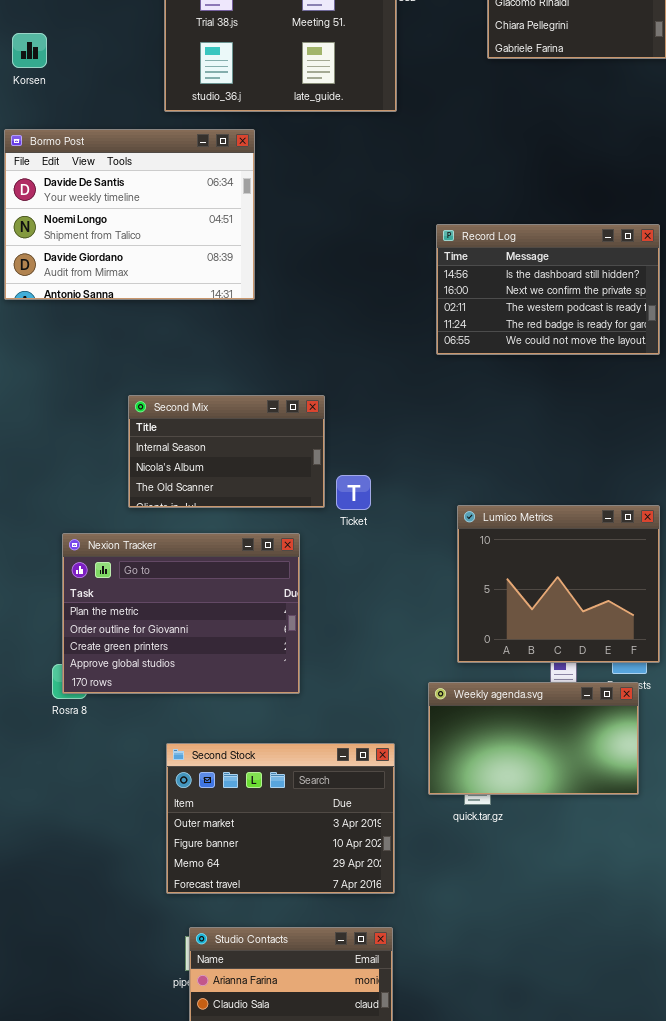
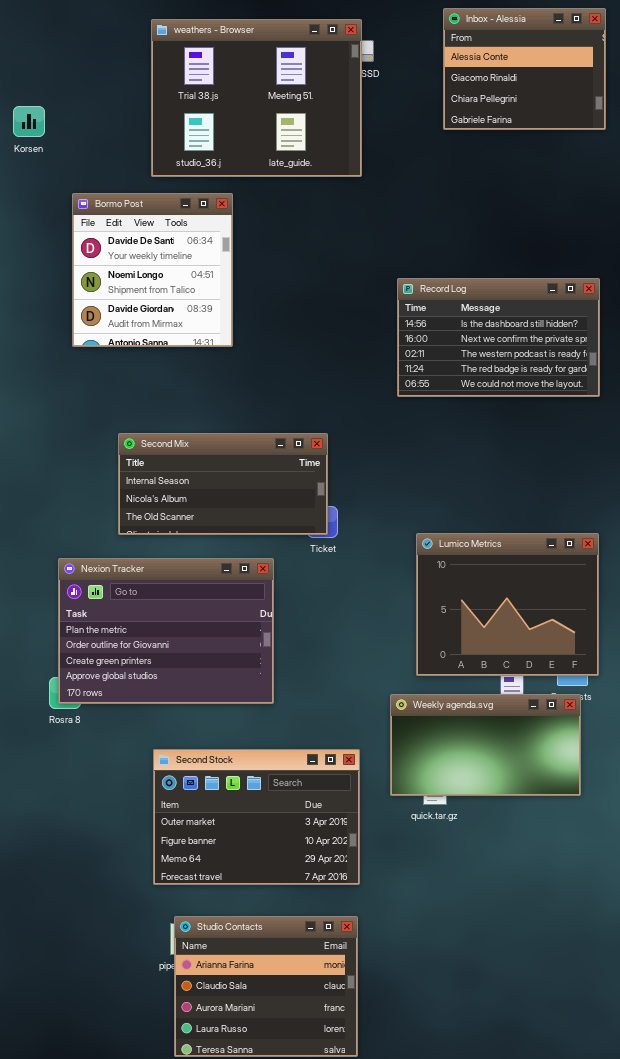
Bormo Post: [4,129,255,300] -> [72,193,233,347], resized
Second Mix: [128,395,325,508] -> [118,433,328,535], resized

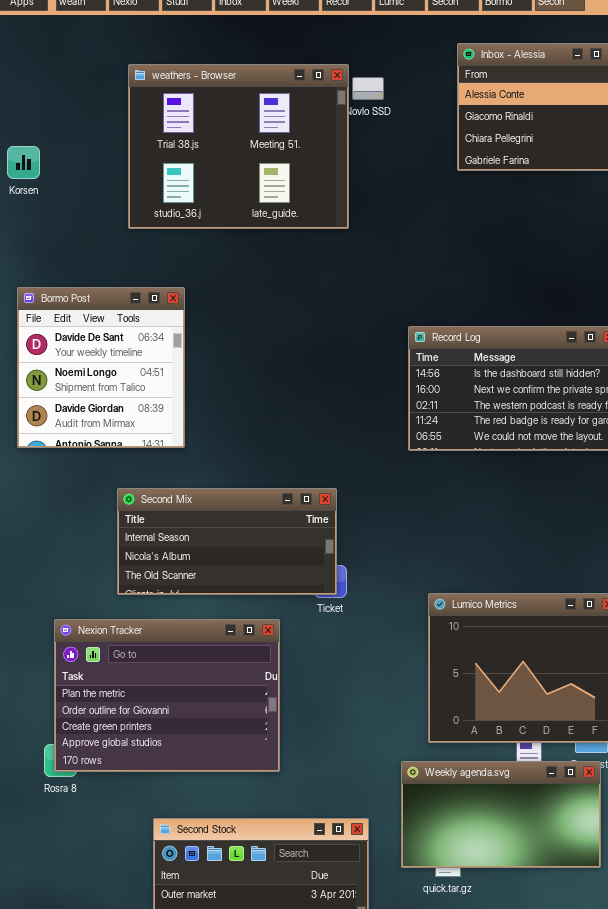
weathers - Browser: [151,19,362,177] -> [128,64,349,229], moved
Bormo Post: [72,193,233,347] -> [17,287,185,448], moved

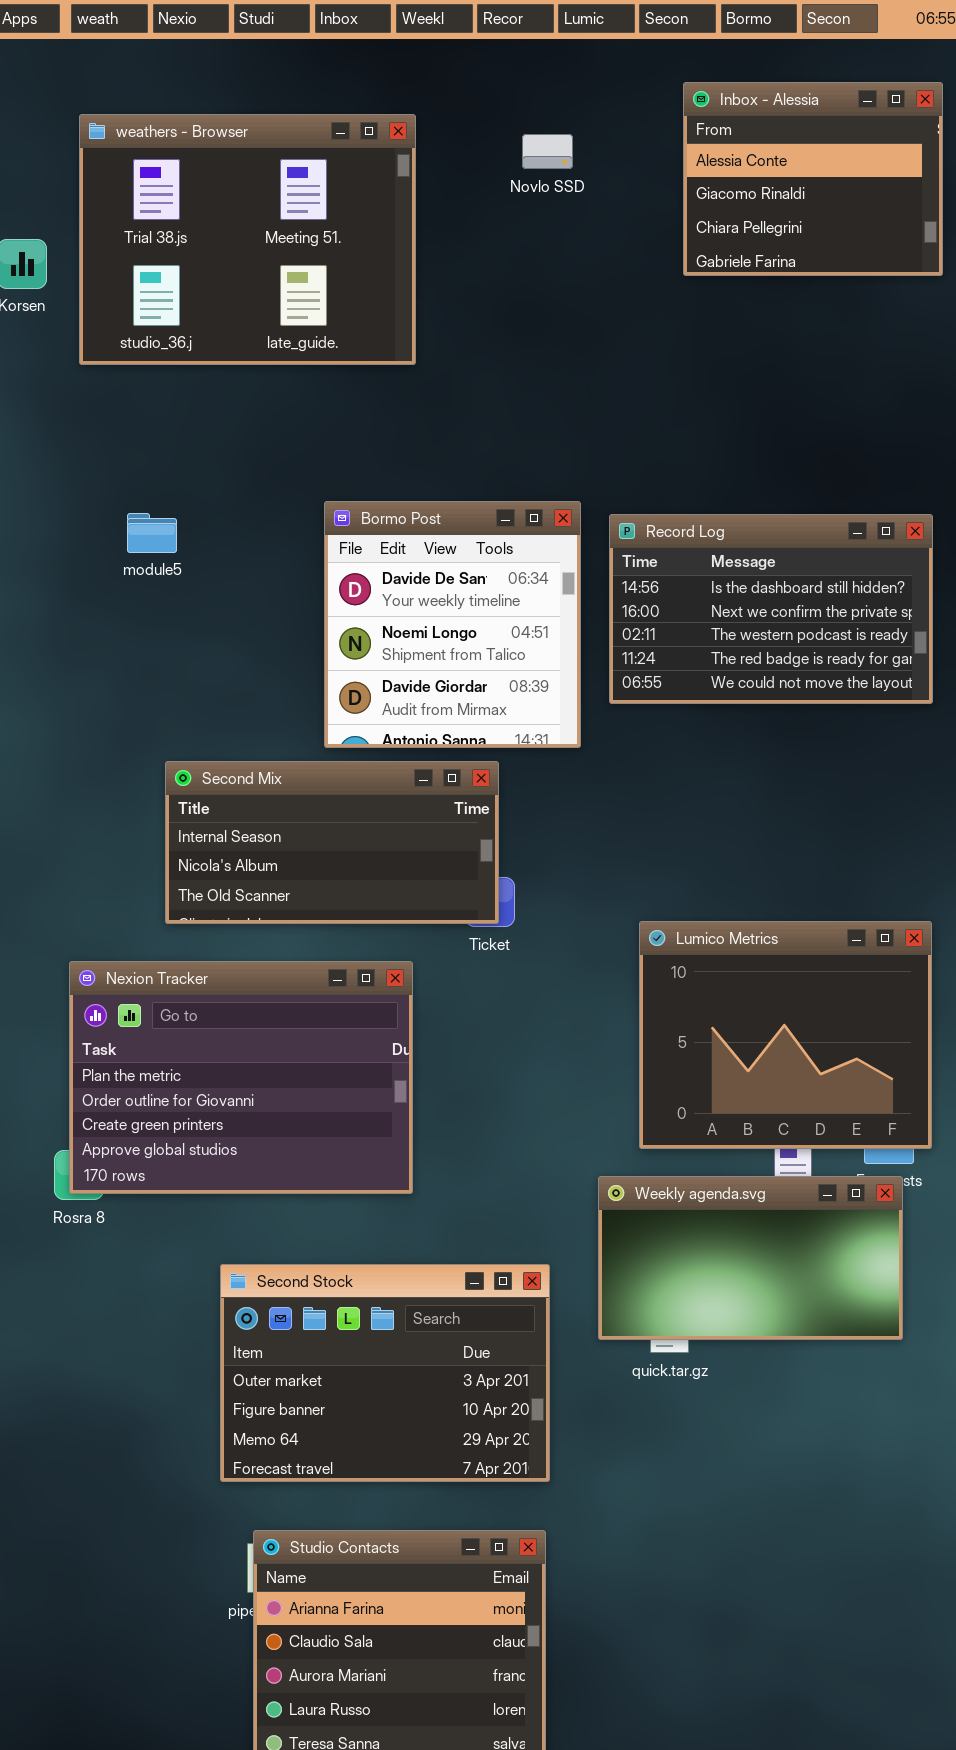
weathers - Browser: [128,64,349,229] -> [79,114,416,365], moved
Bormo Post: [17,287,185,448] -> [324,501,581,748], moved

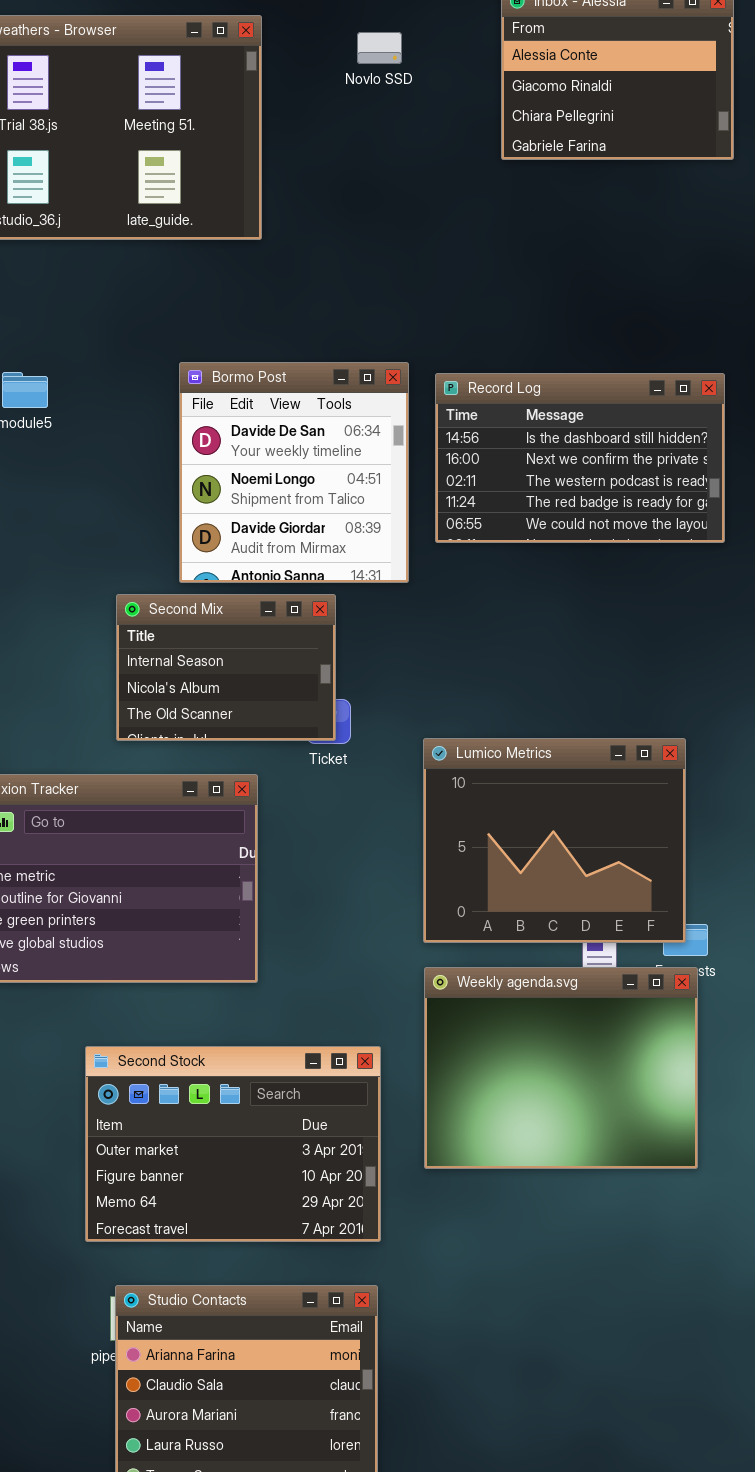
Second Mix: [165,761,499,924] -> [116,594,336,741], resized
Lumico Metrics: [639,921,932,1149] -> [423,738,686,943], moved
Weekly agenda.svg: [598,1176,903,1340] -> [424,967,698,1169], resized

